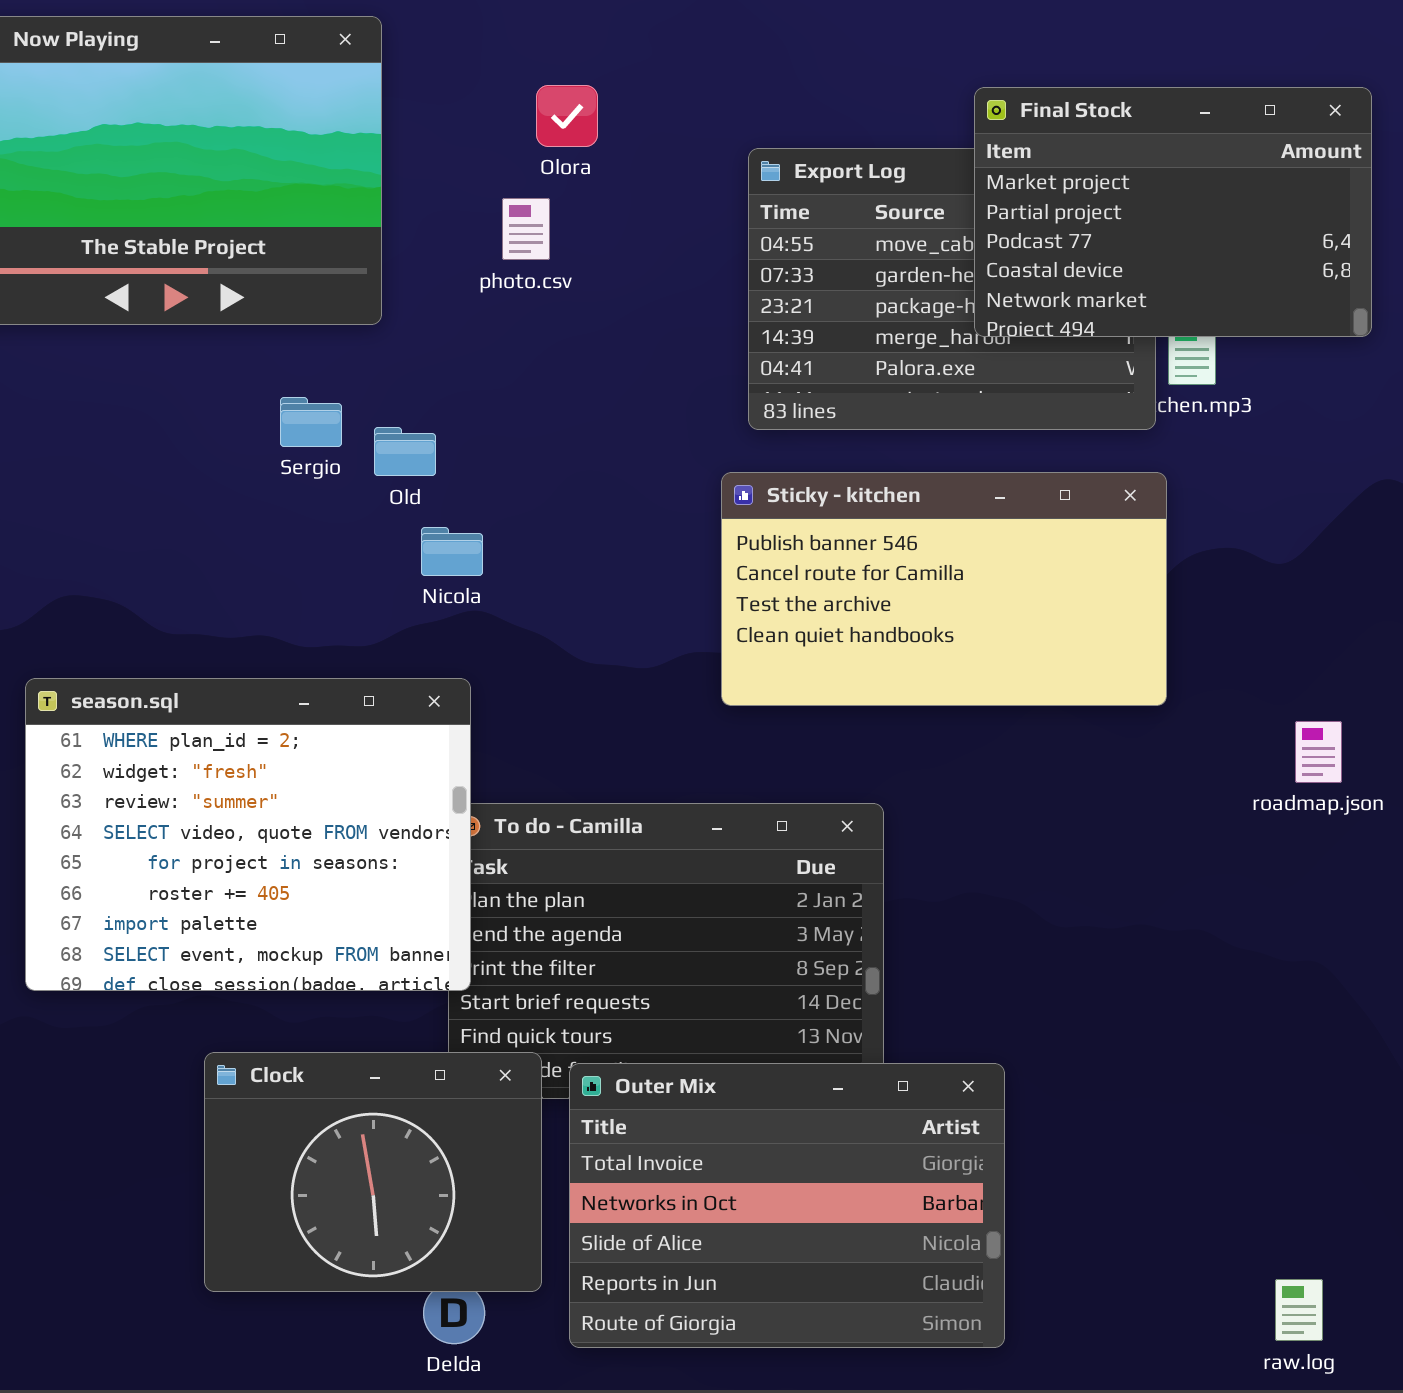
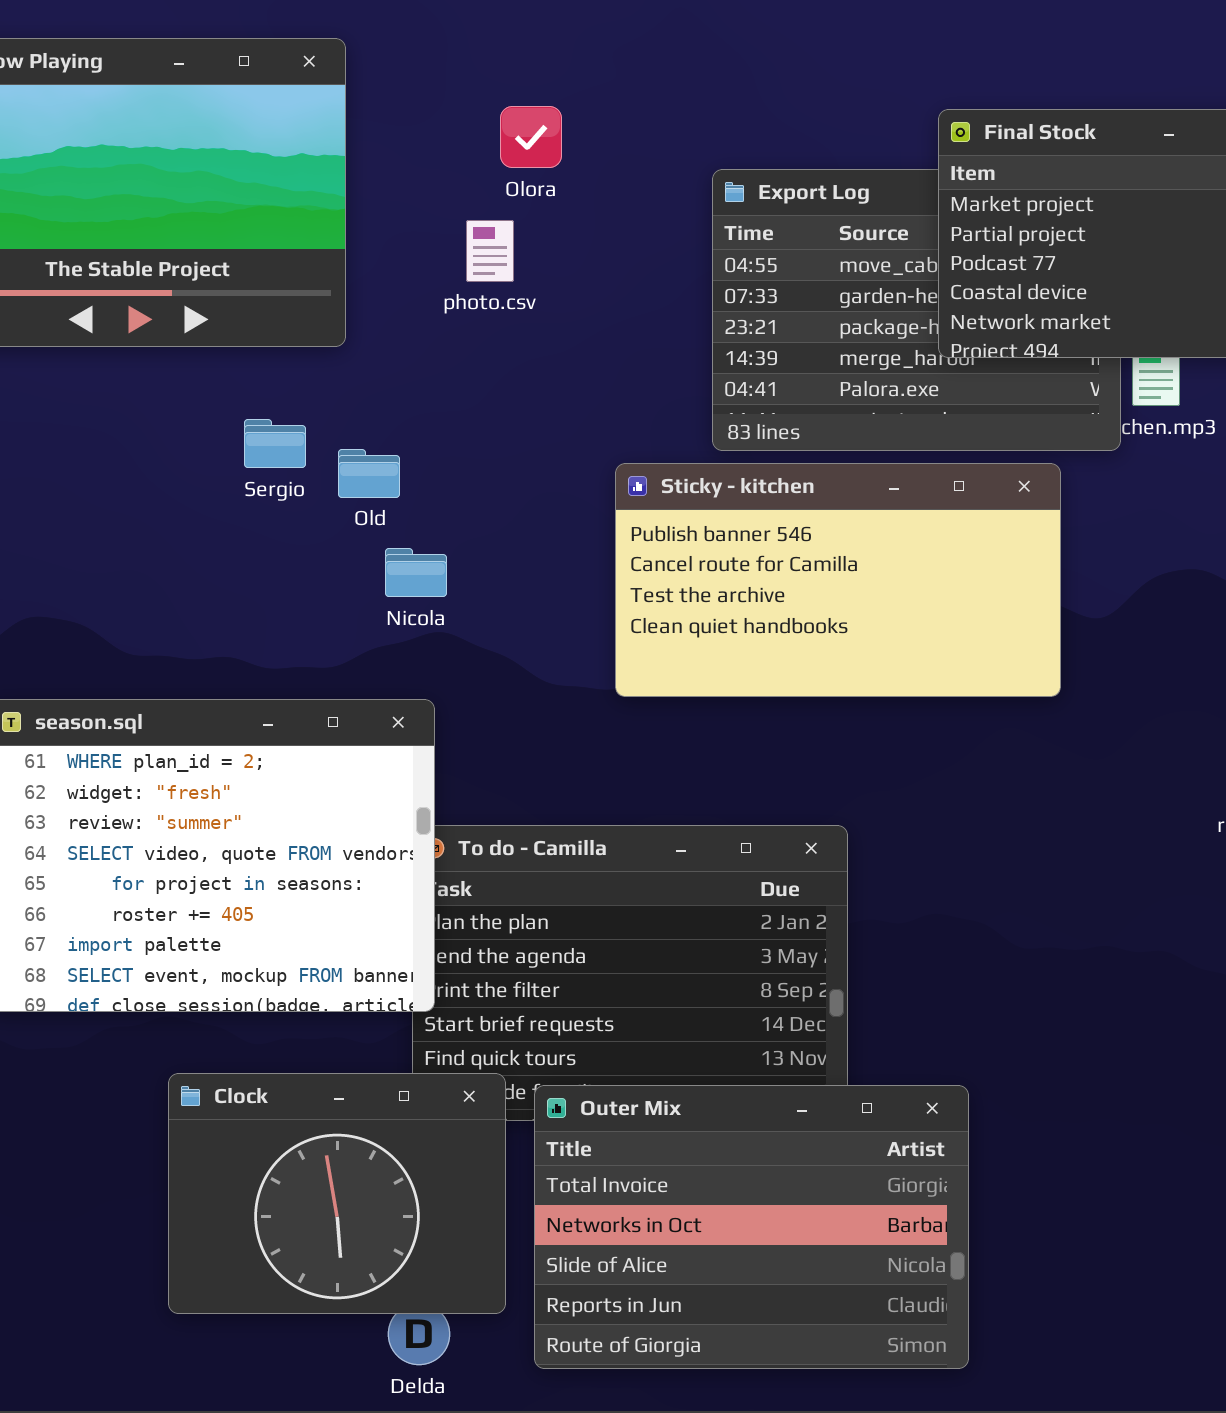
Sticky - kitchen: [721,472,1167,706] -> [615,463,1061,697], moved

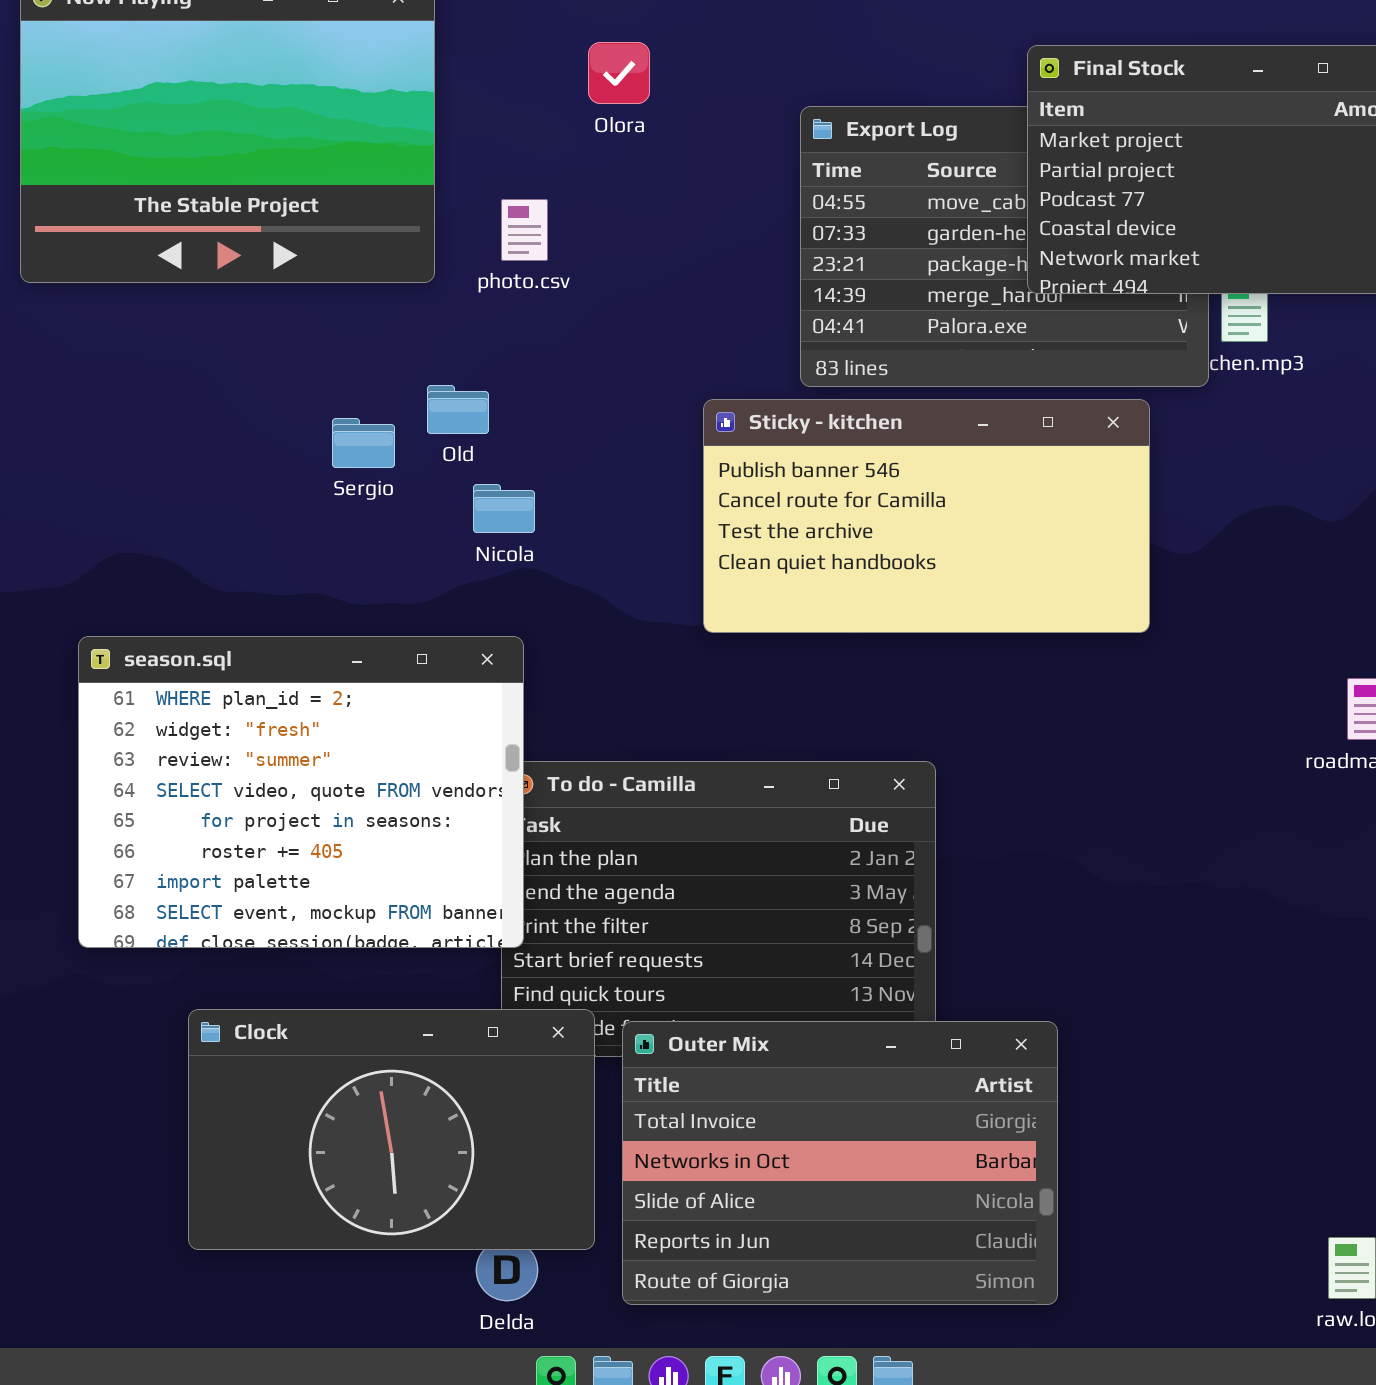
photo.csv: [466,220,514,282] -> [501,199,548,261], moved
Sergio: [244,419,306,468] -> [332,418,395,468], moved
Clock: [168,1073,506,1314] -> [188,1009,595,1250], resized

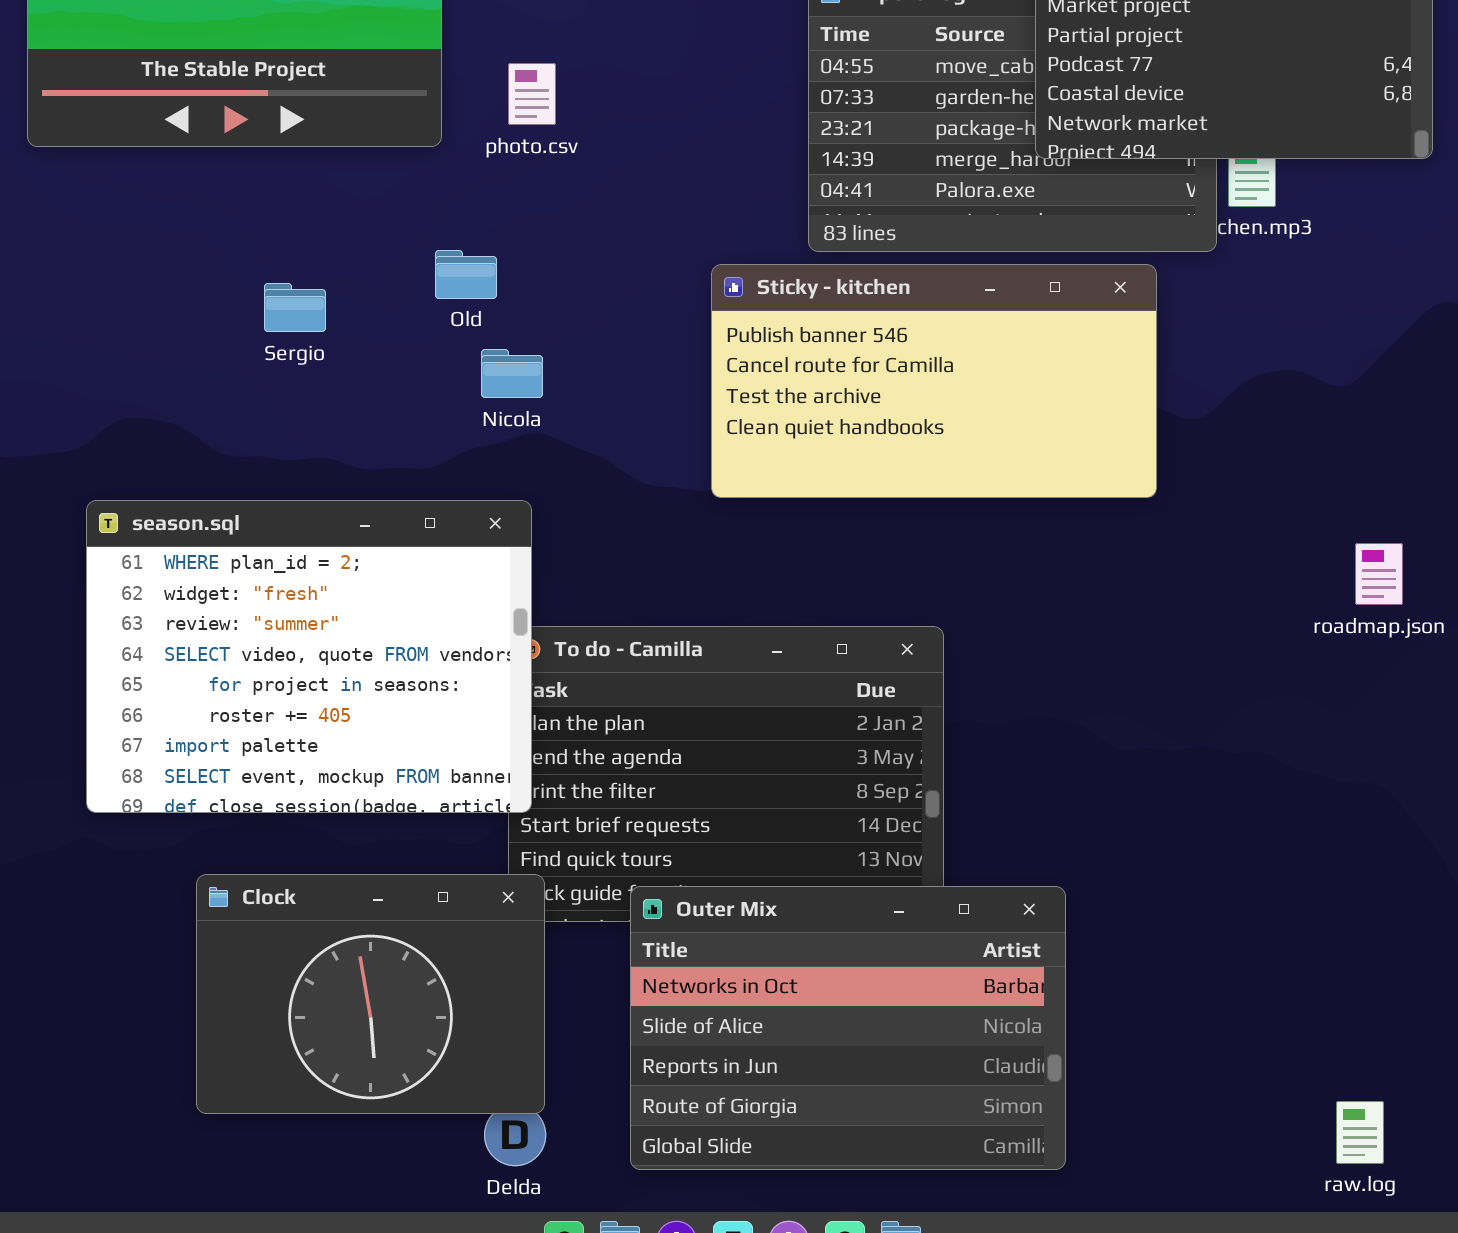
Sergio: [332,418,395,468] -> [264,283,326,332], moved
Clock: [188,1009,595,1250] -> [196,874,545,1114], resized
Outer Mix: [622,1021,1058,1305] -> [630,886,1066,1170], scrolled down 1 row

